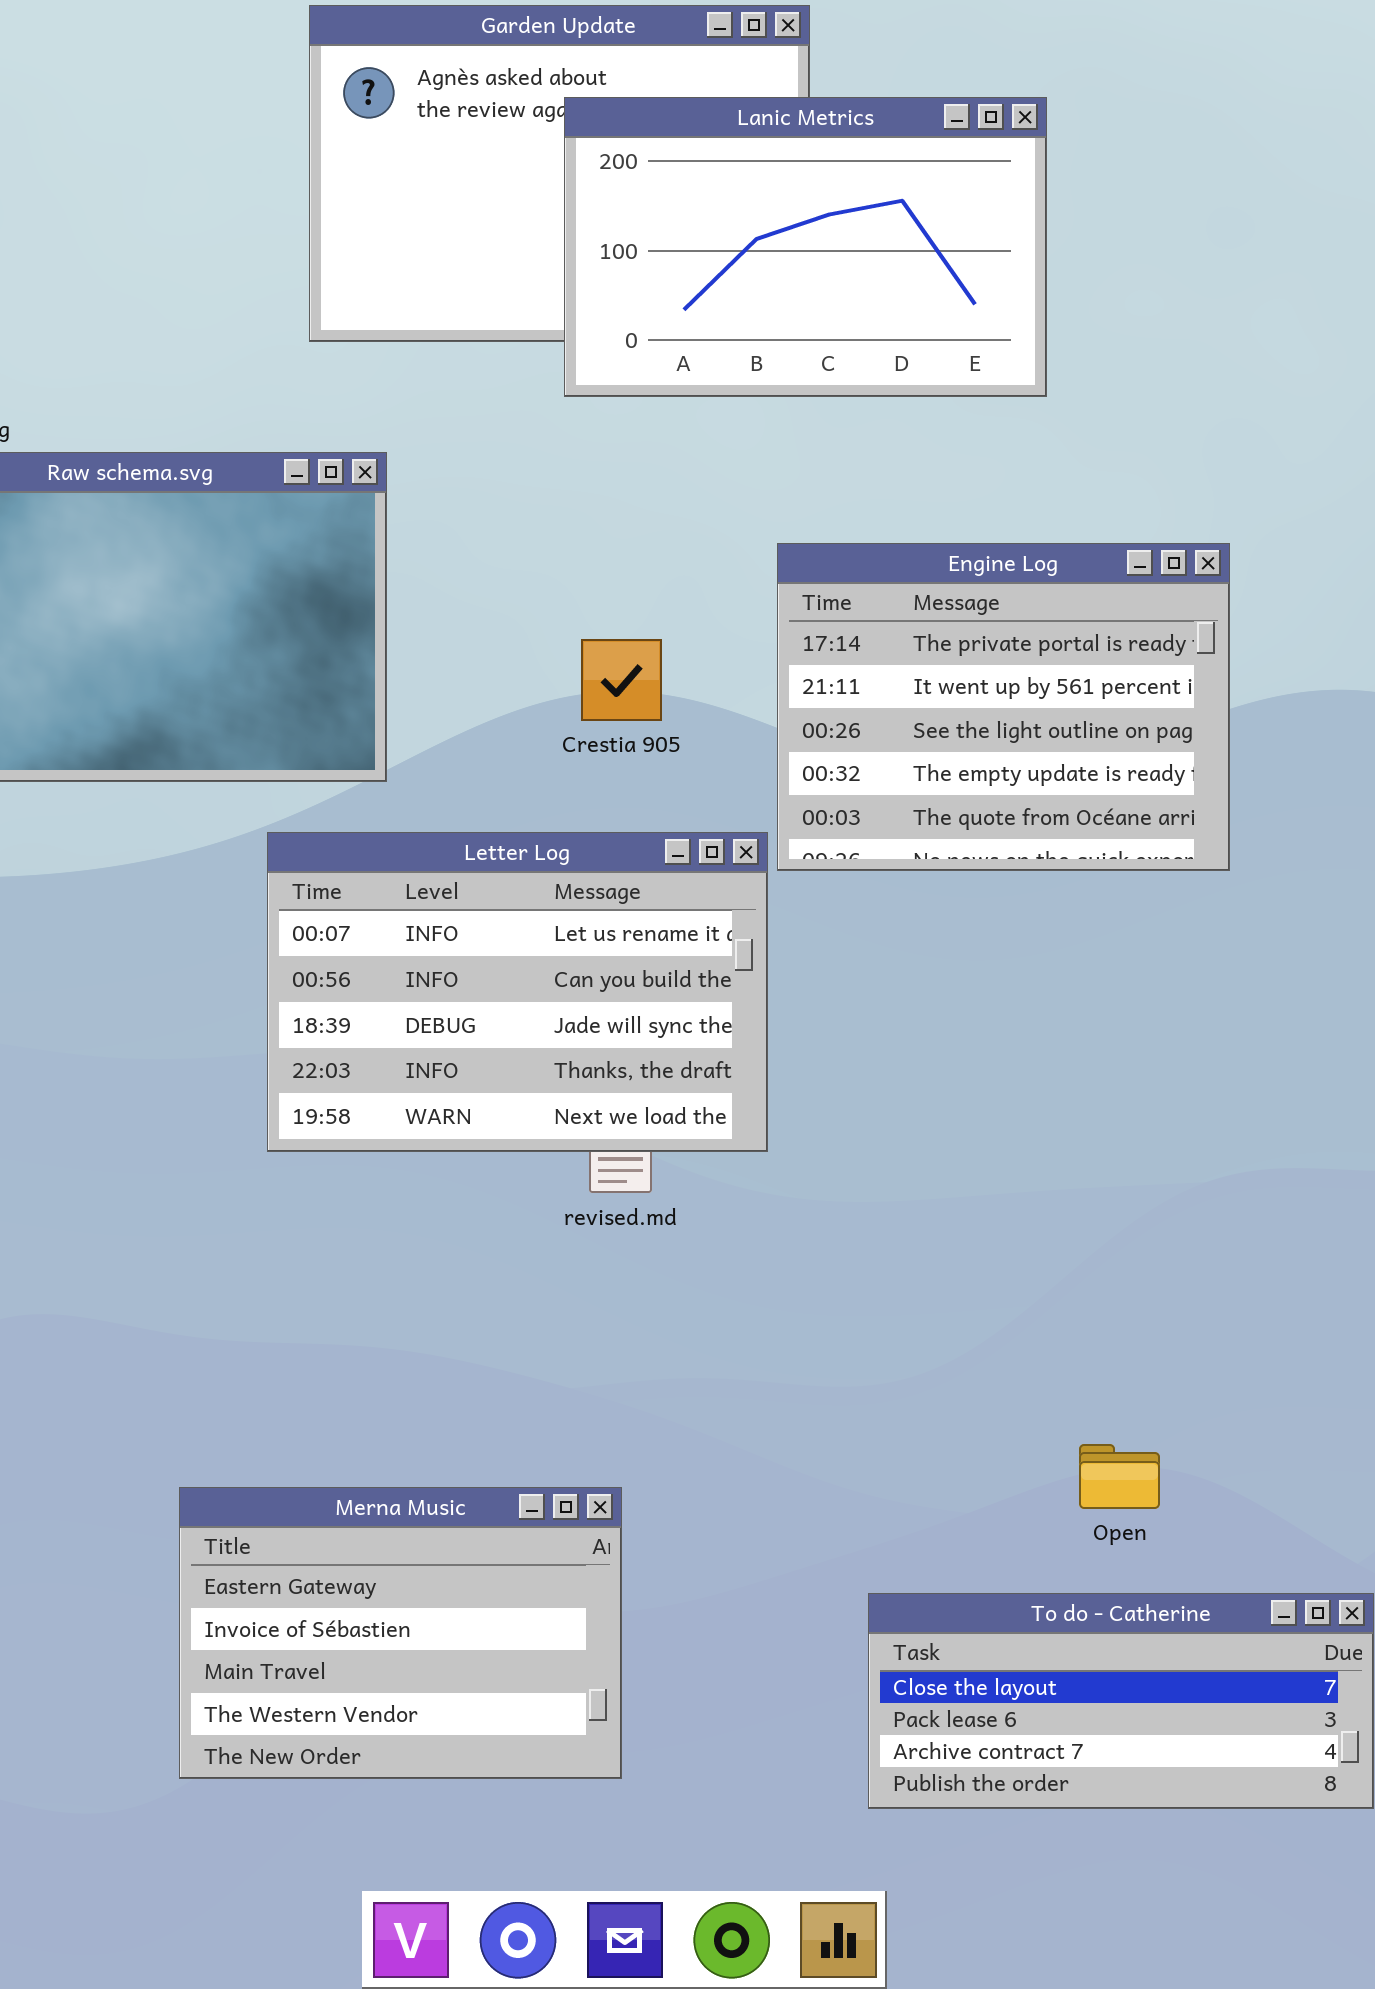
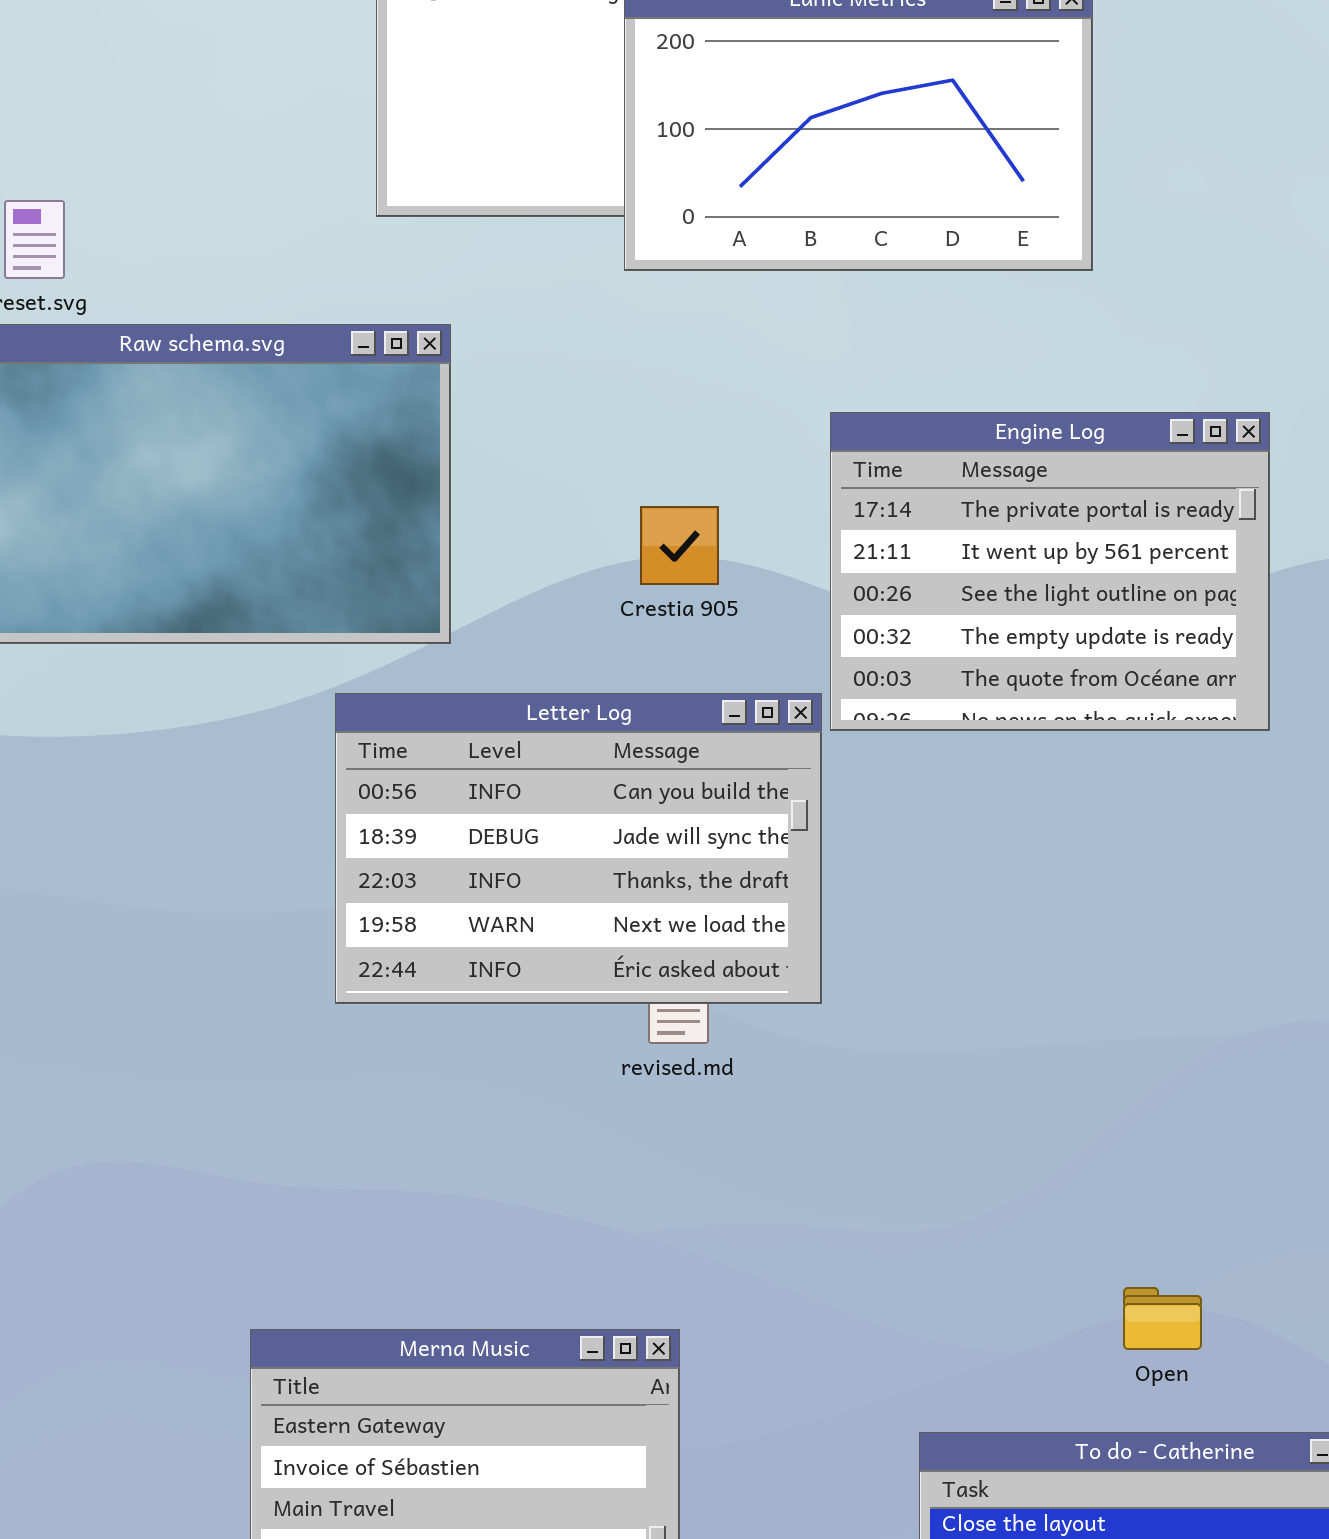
Letter Log: [267,832,768,1152] -> [335,693,822,1004], scrolled down 1 row

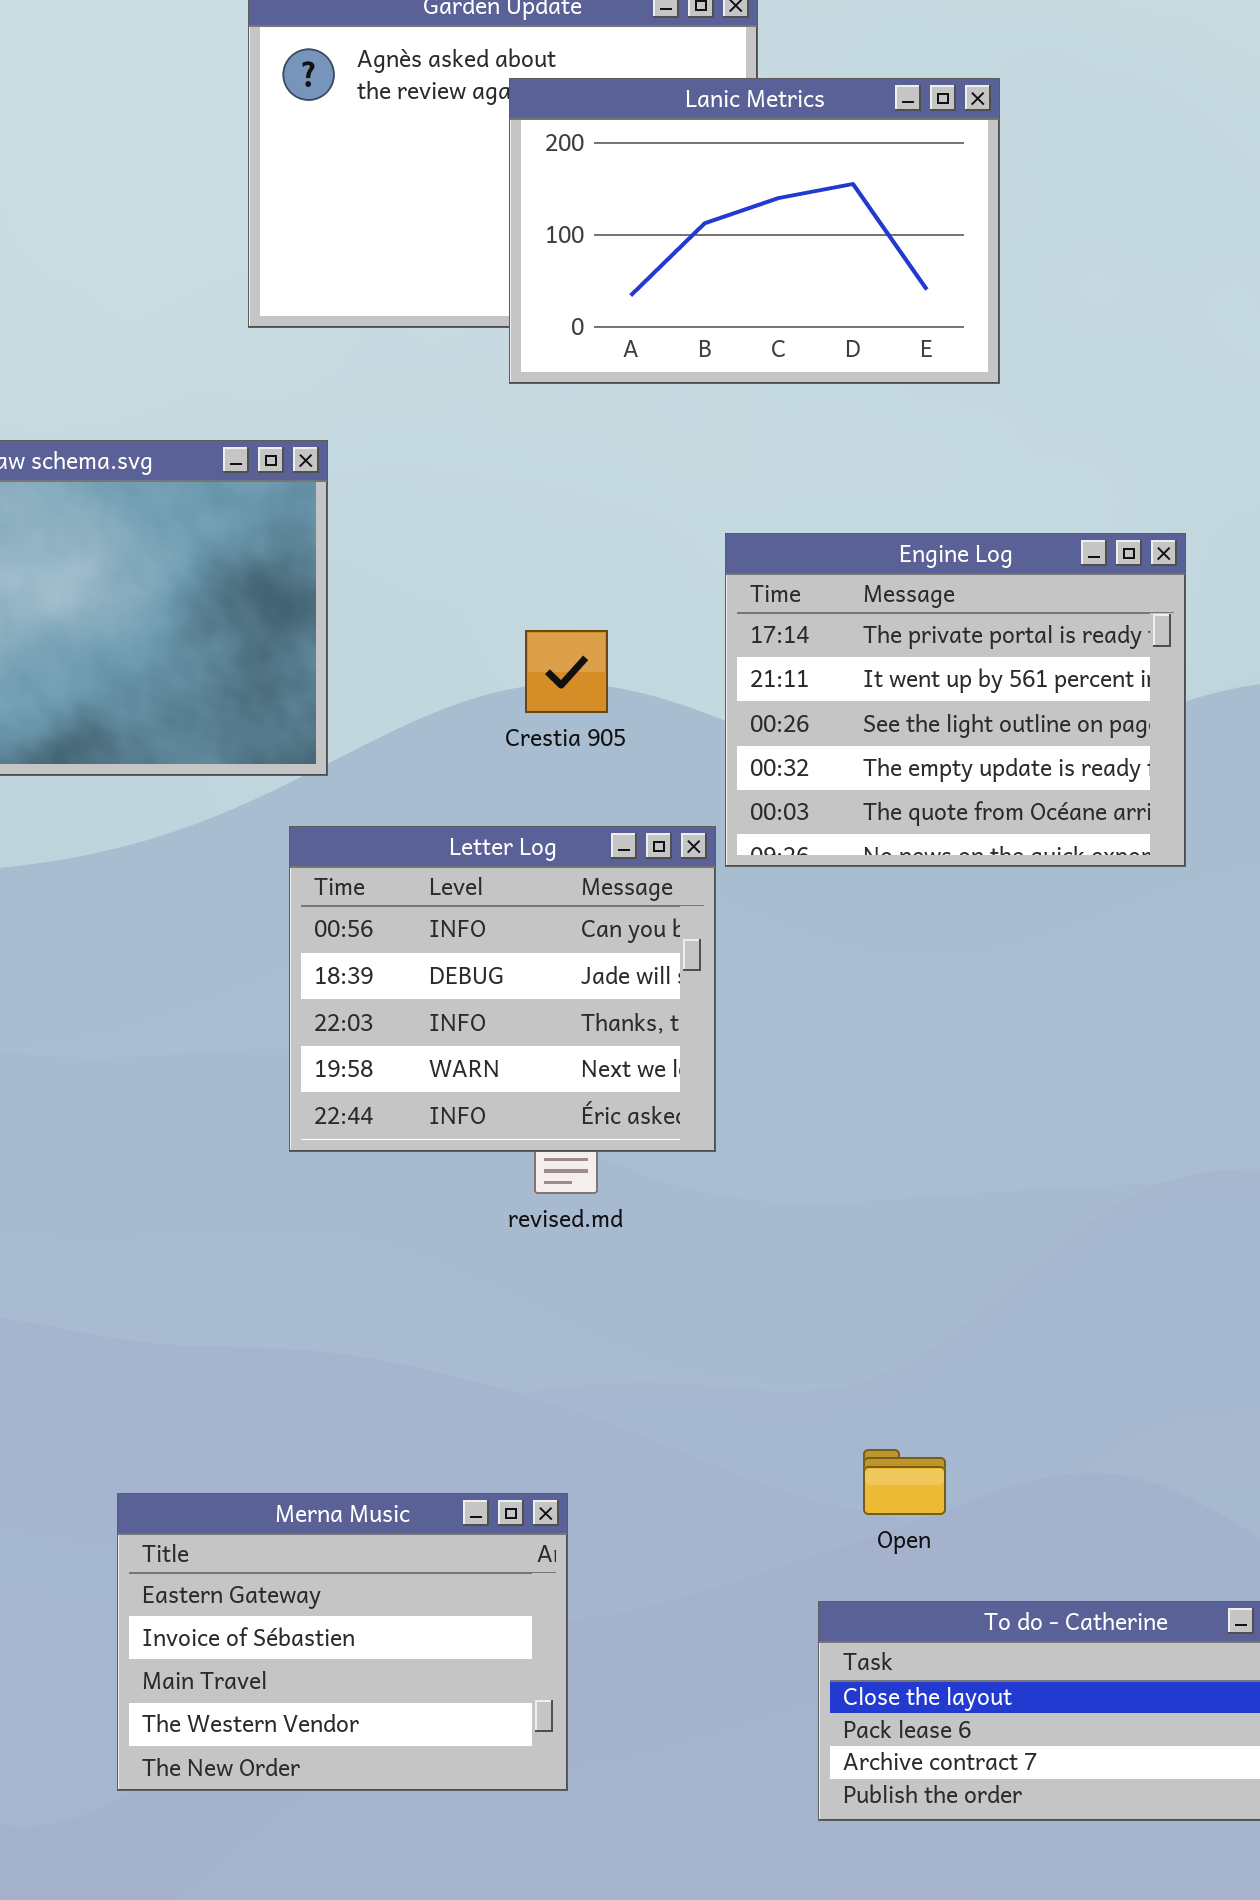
Letter Log: [335,693,822,1004] -> [289,826,716,1152], resized
Open: [1123,1287,1202,1350] -> [863,1449,946,1515], moved

